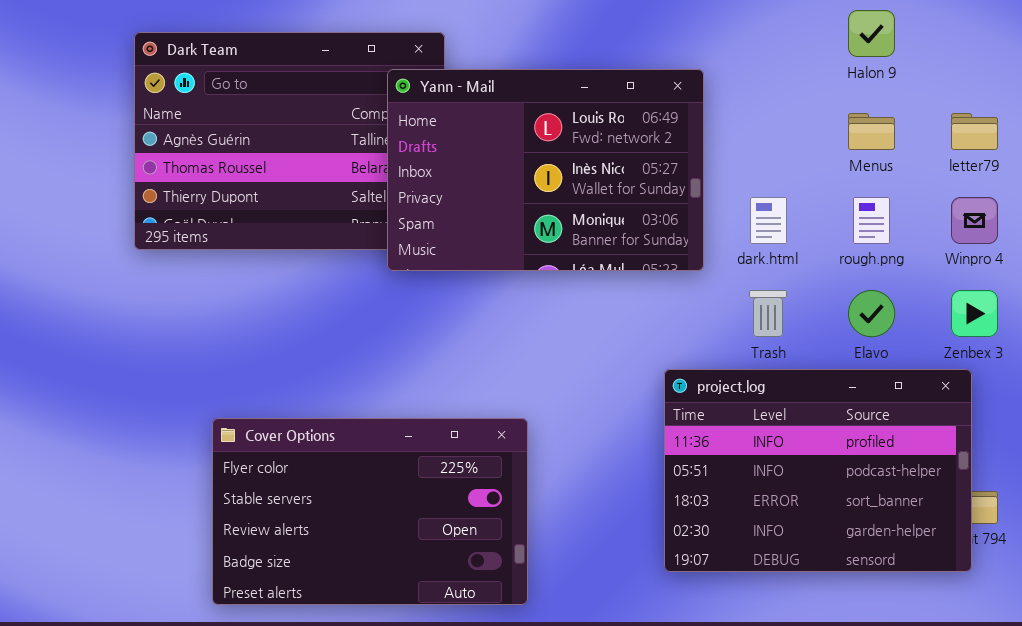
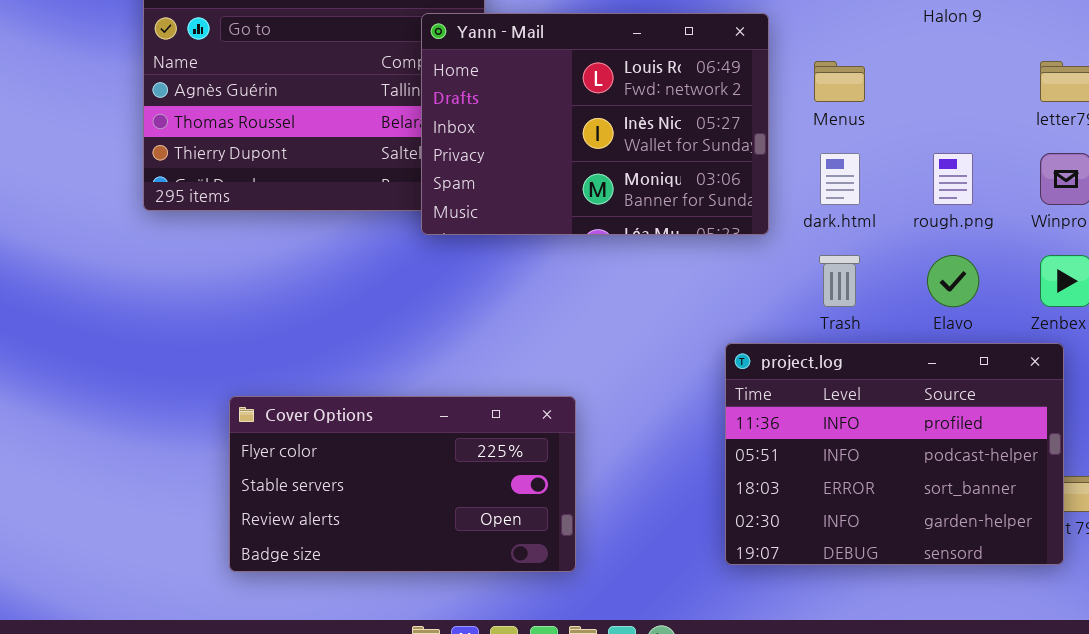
Menus: [848,113,895,150] -> [814,61,865,102], moved
Cover Options: [212,418,528,605] -> [229,396,576,572], resized

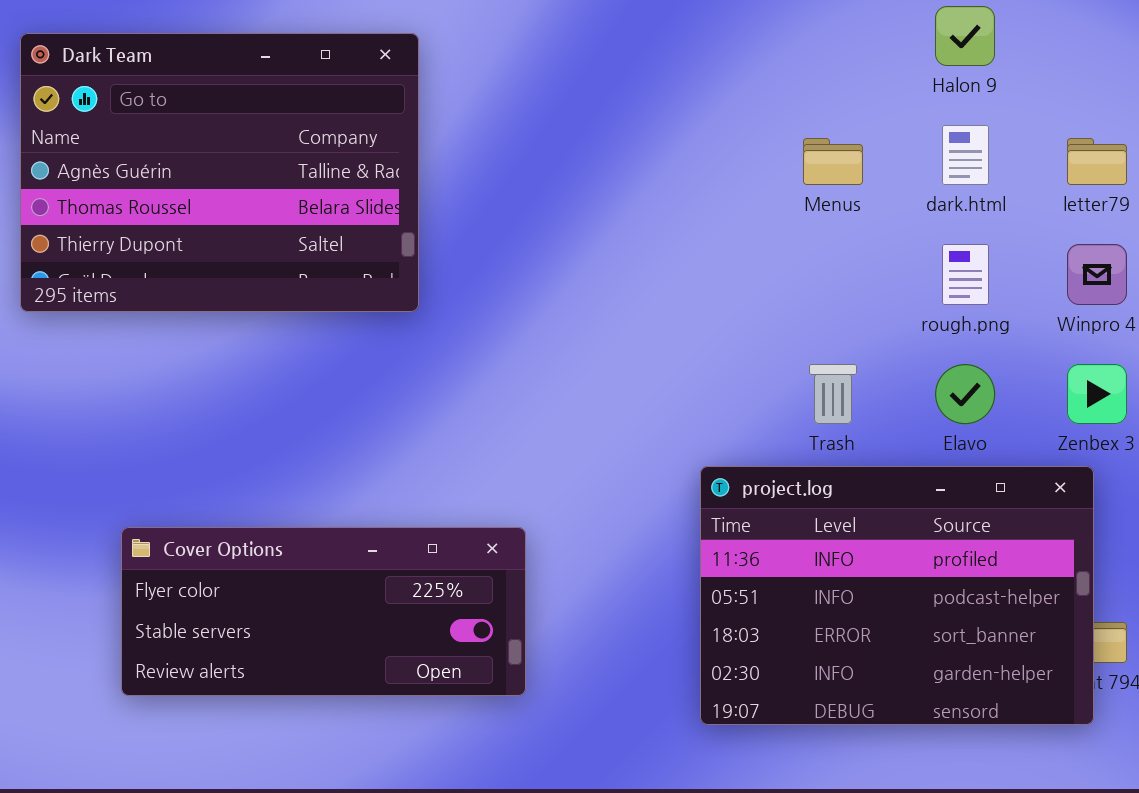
Yann - Mail: [421,13,769,235] -> none, closed
dark.html: [820,153,860,205] -> [942,125,989,185], moved
Cover Options: [229,396,576,572] -> [121,527,526,696], resized

